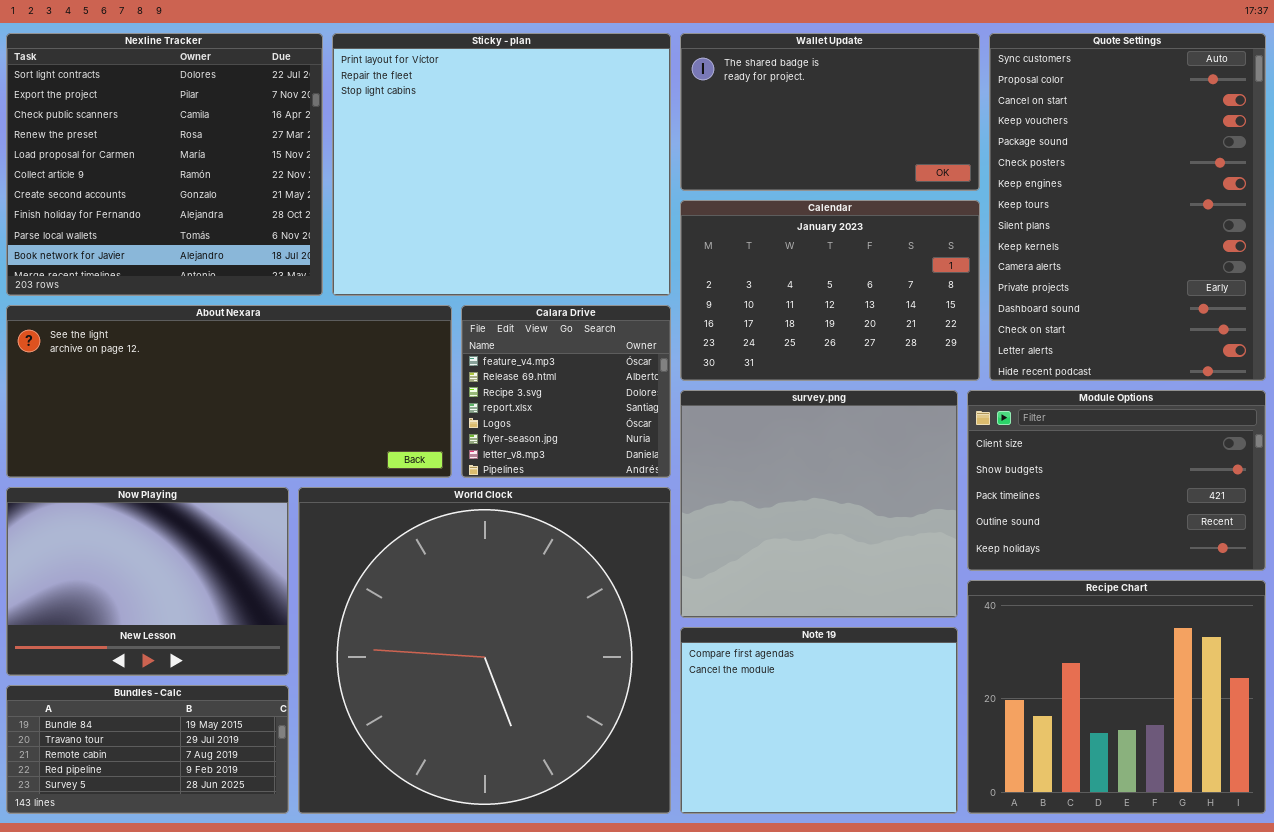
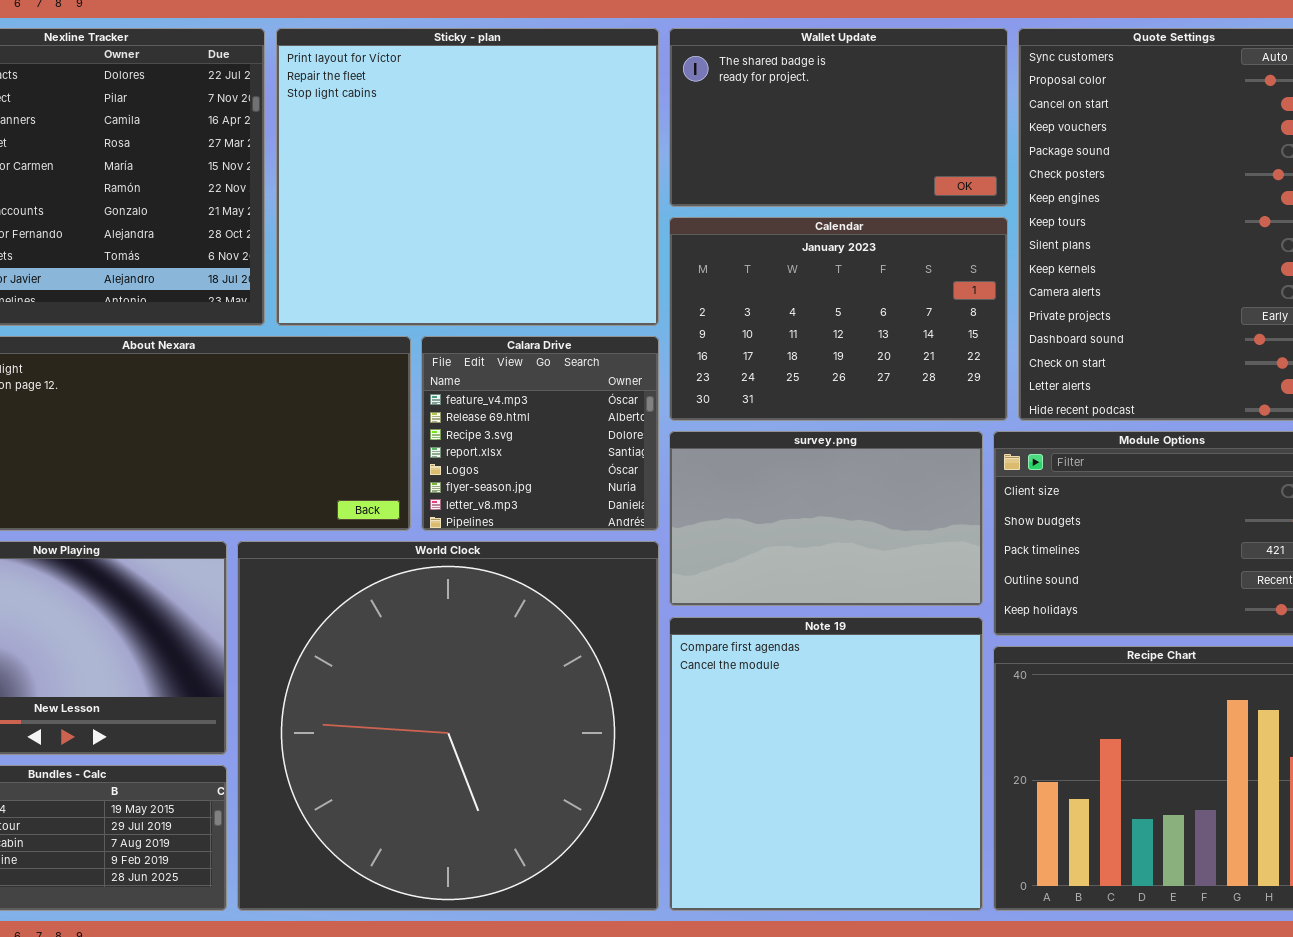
survey.png: [680,390,958,618] -> [669,431,983,606], resized
Note 19: [680,627,958,814] -> [669,617,983,911], resized

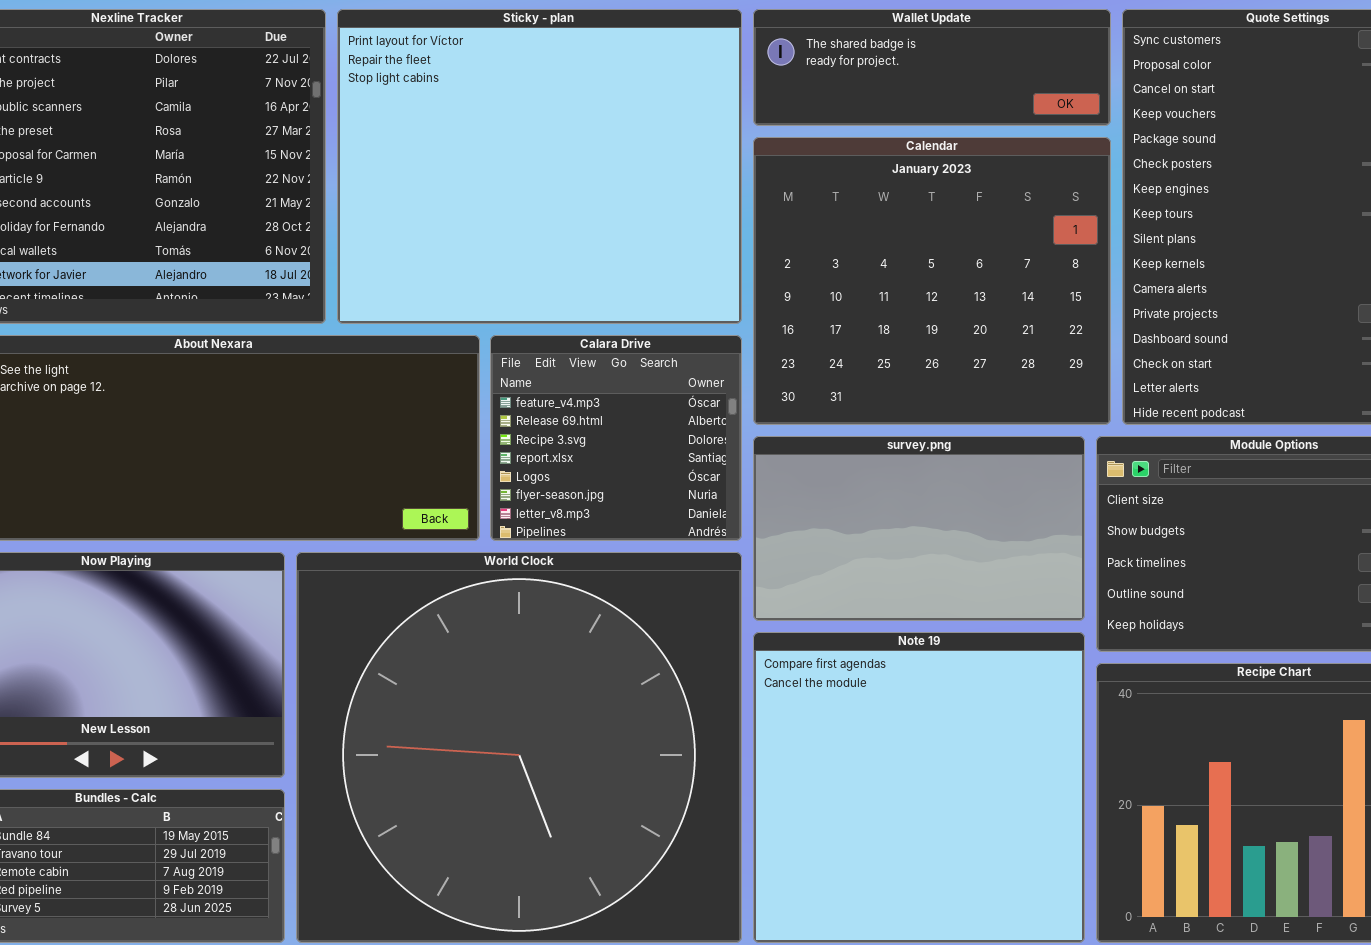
Wallet Update: [669,28,1008,207] -> [753,9,1111,126], resized
Calendar: [669,217,1008,421] -> [753,137,1111,425], resized

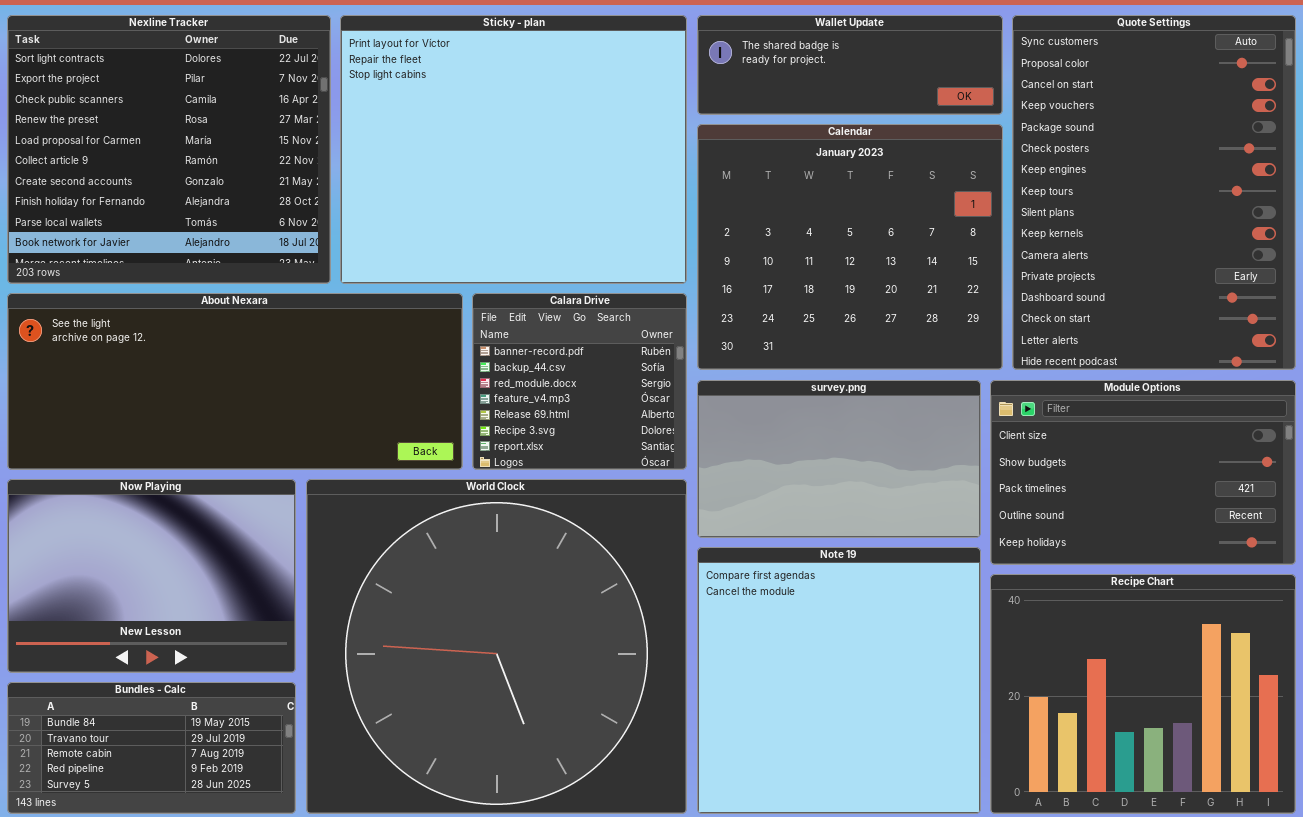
Calara Drive: [490,335,742,541] -> [472,293,687,470], scrolled up 3 rows

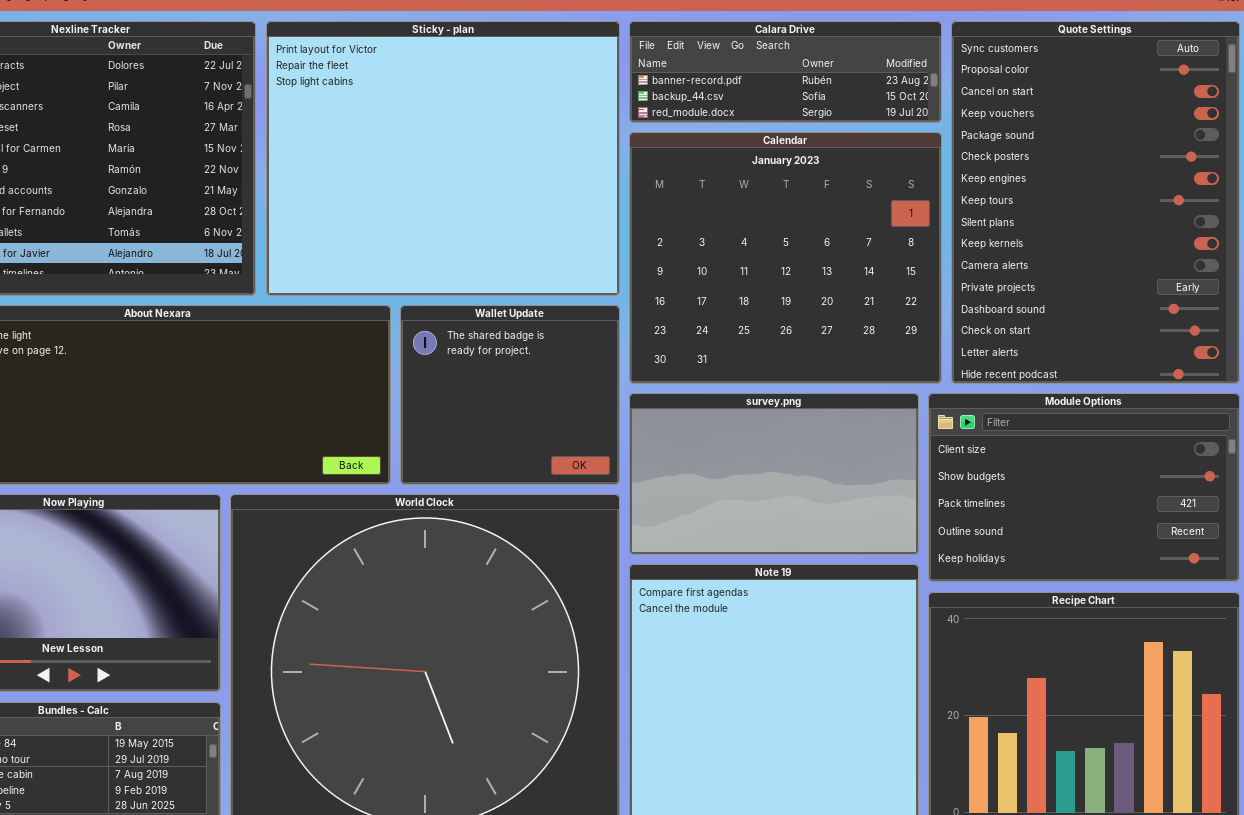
Wallet Update: [697,15,1003,115] -> [400,305,620,485], moved, resized
Calara Drive: [472,293,687,470] -> [629,21,942,123], moved, resized

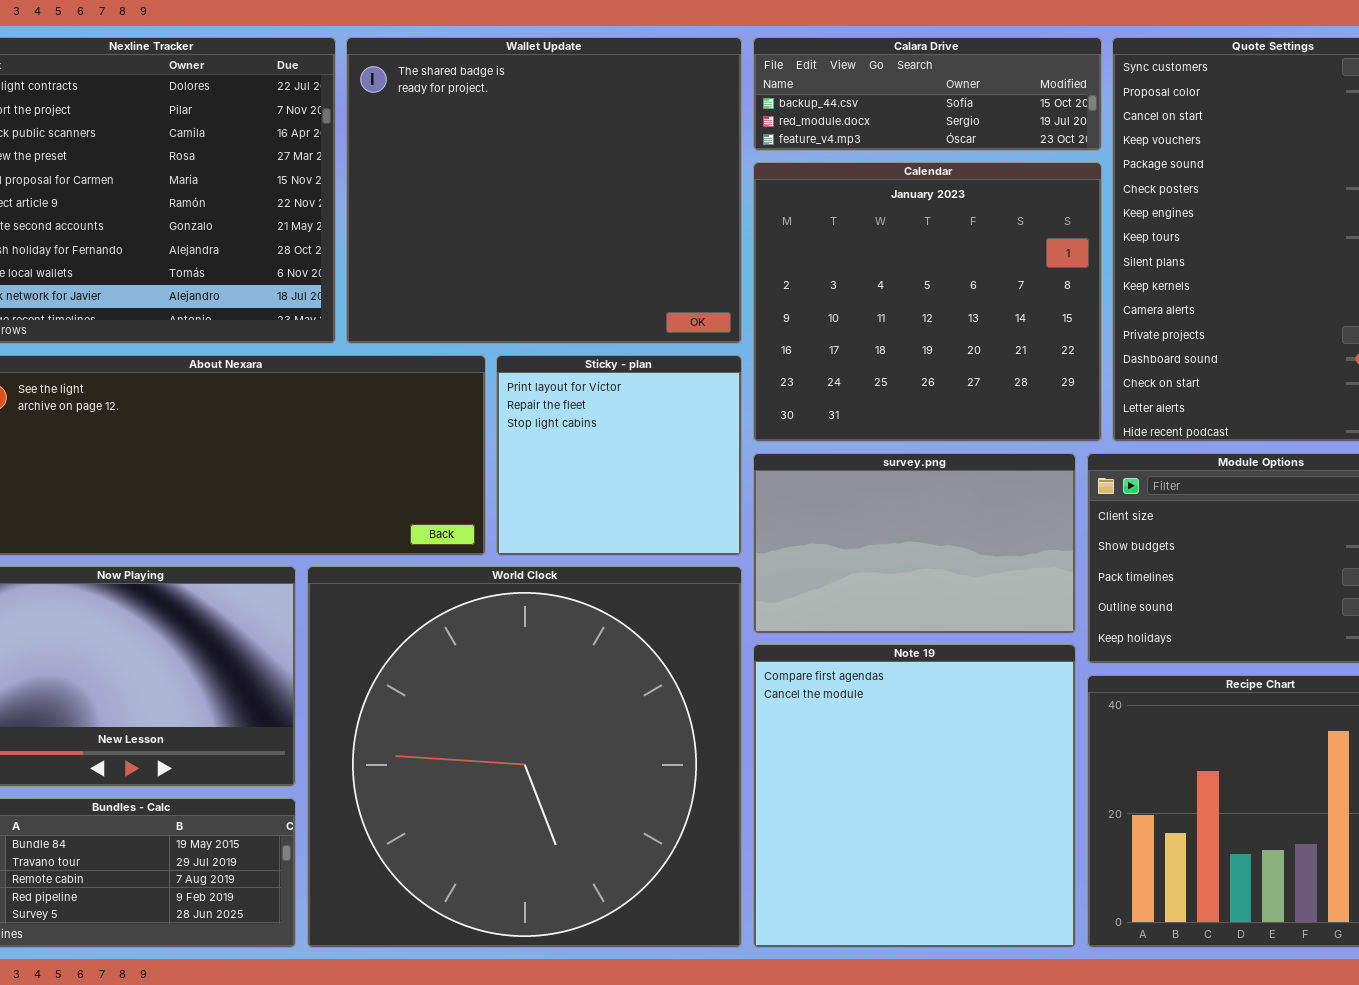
Sticky - plan: [266,21,620,296] -> [496,355,742,556], moved, resized
Calara Drive: [629,21,942,123] -> [753,37,1102,151], scrolled down 1 row
Wallet Update: [400,305,620,485] -> [346,37,742,344], moved, resized

